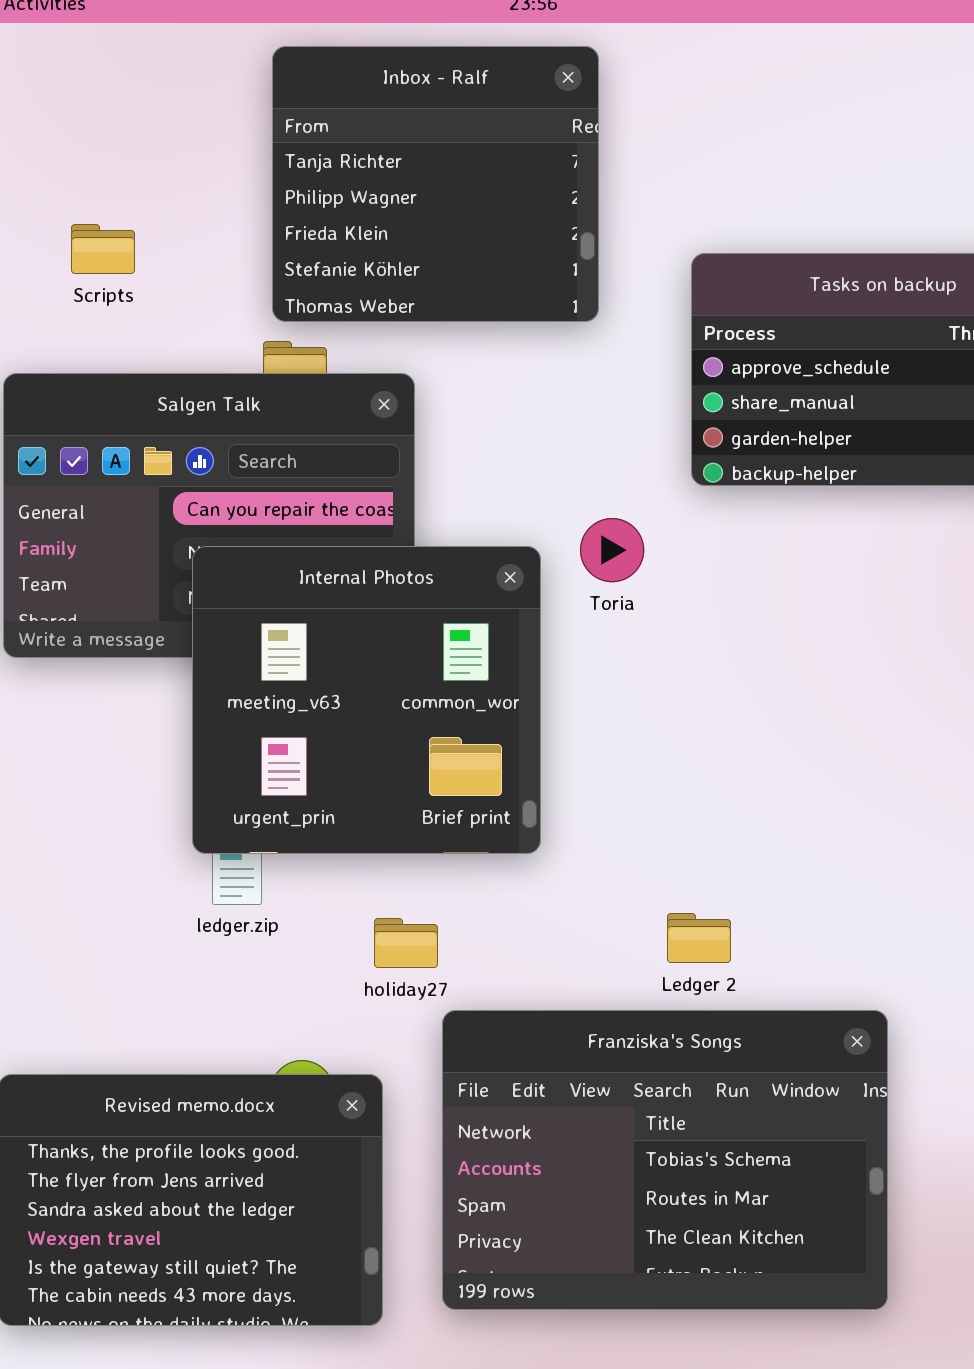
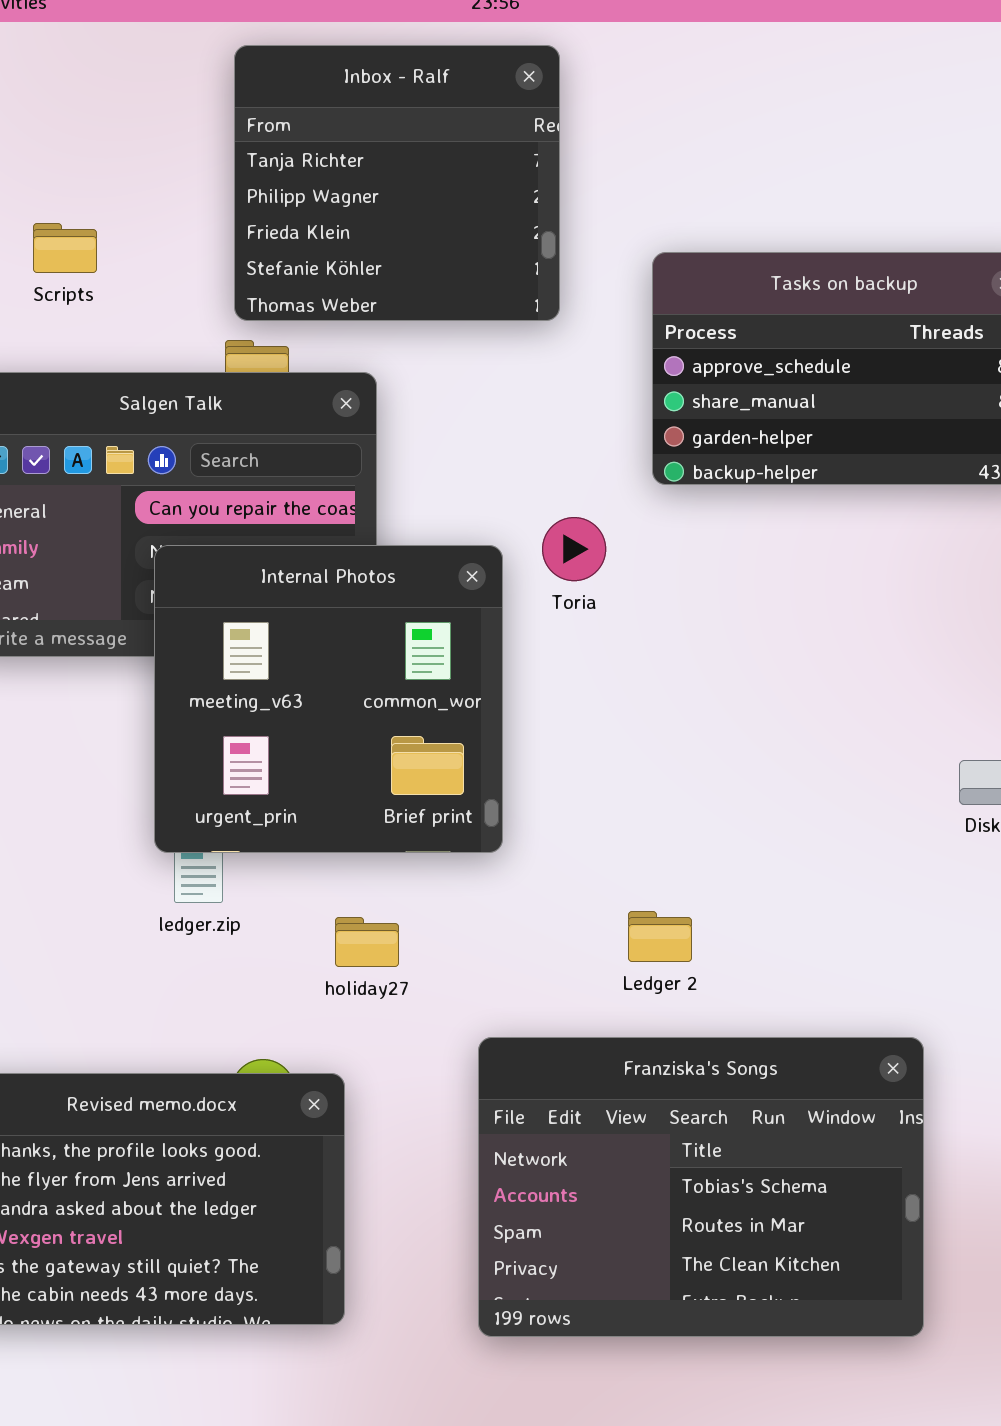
Franziska's Songs: [442,1010,888,1310] -> [478,1037,924,1337], moved

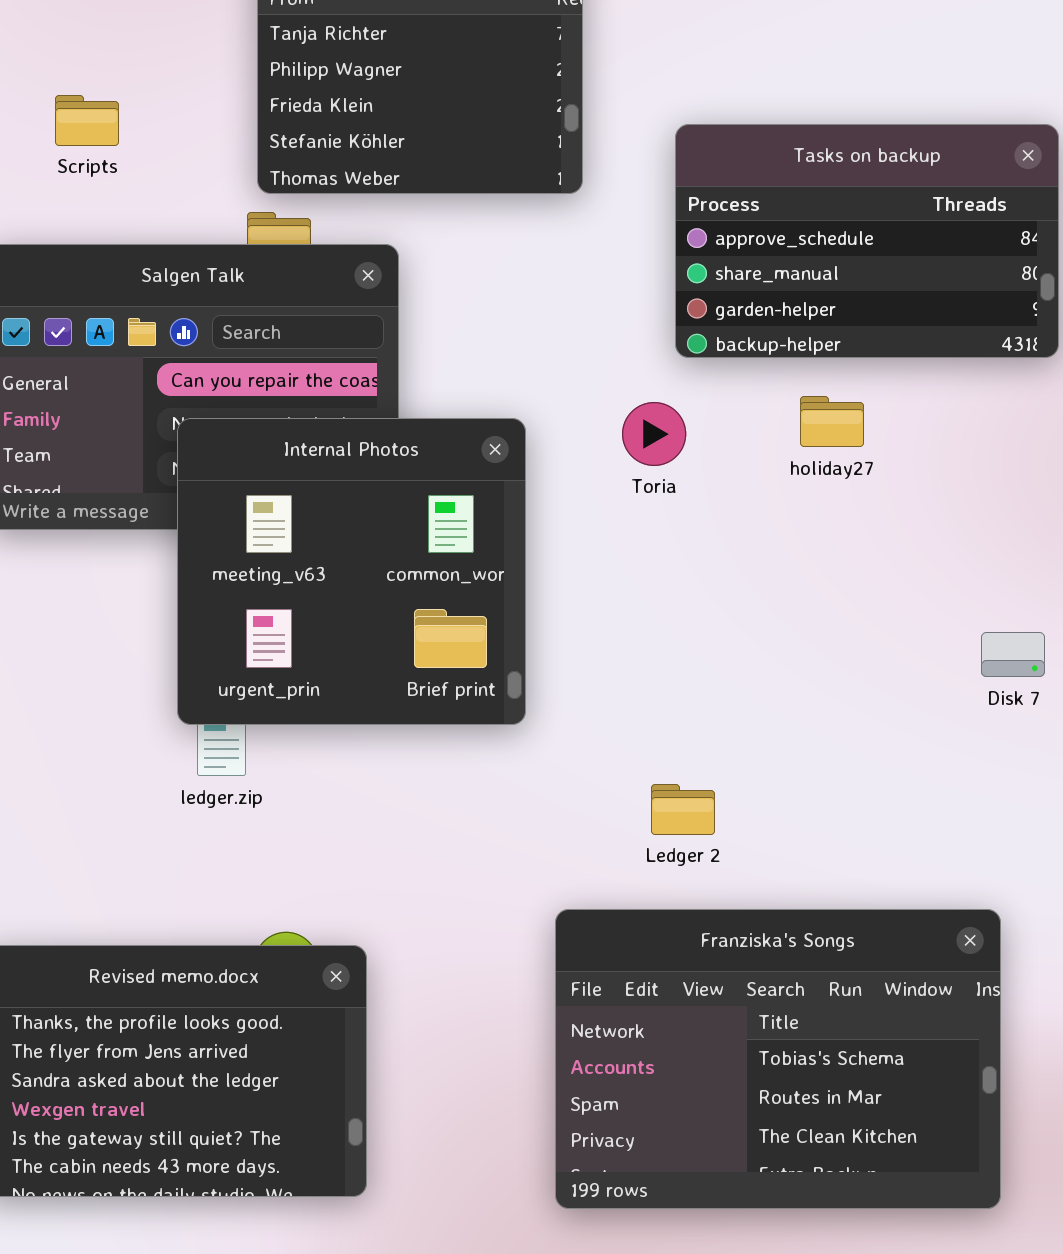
Toria: [542,517,606,581] -> [622,402,686,466], moved
holiday27: [335,917,399,967] -> [800,396,864,447], moved
Franziska's Songs: [478,1037,924,1337] -> [555,909,1001,1209], moved

